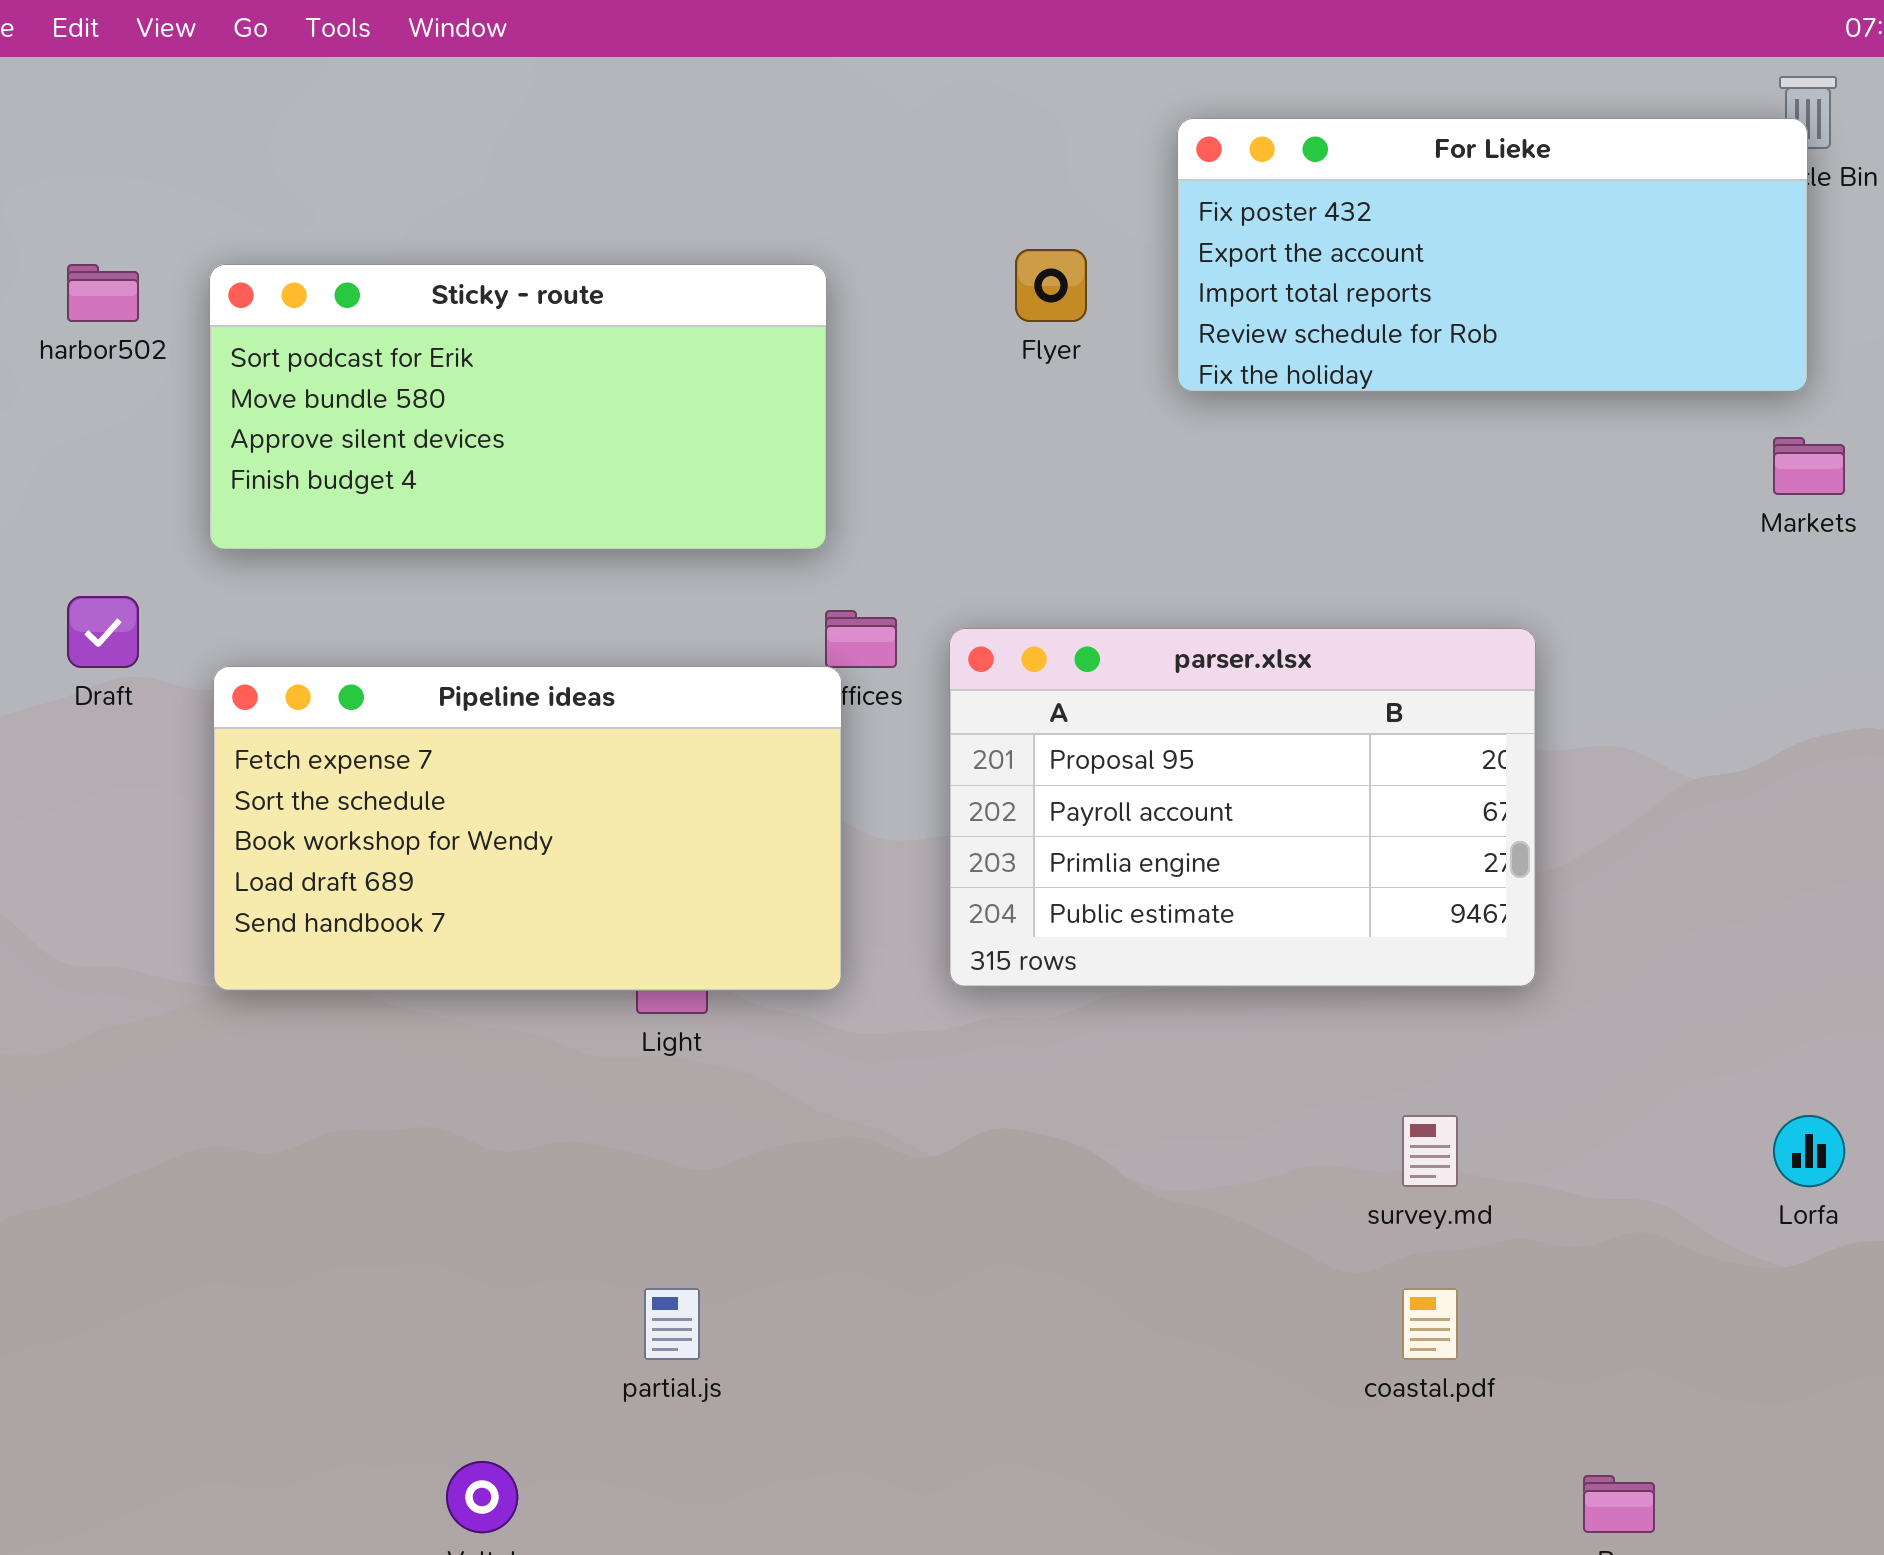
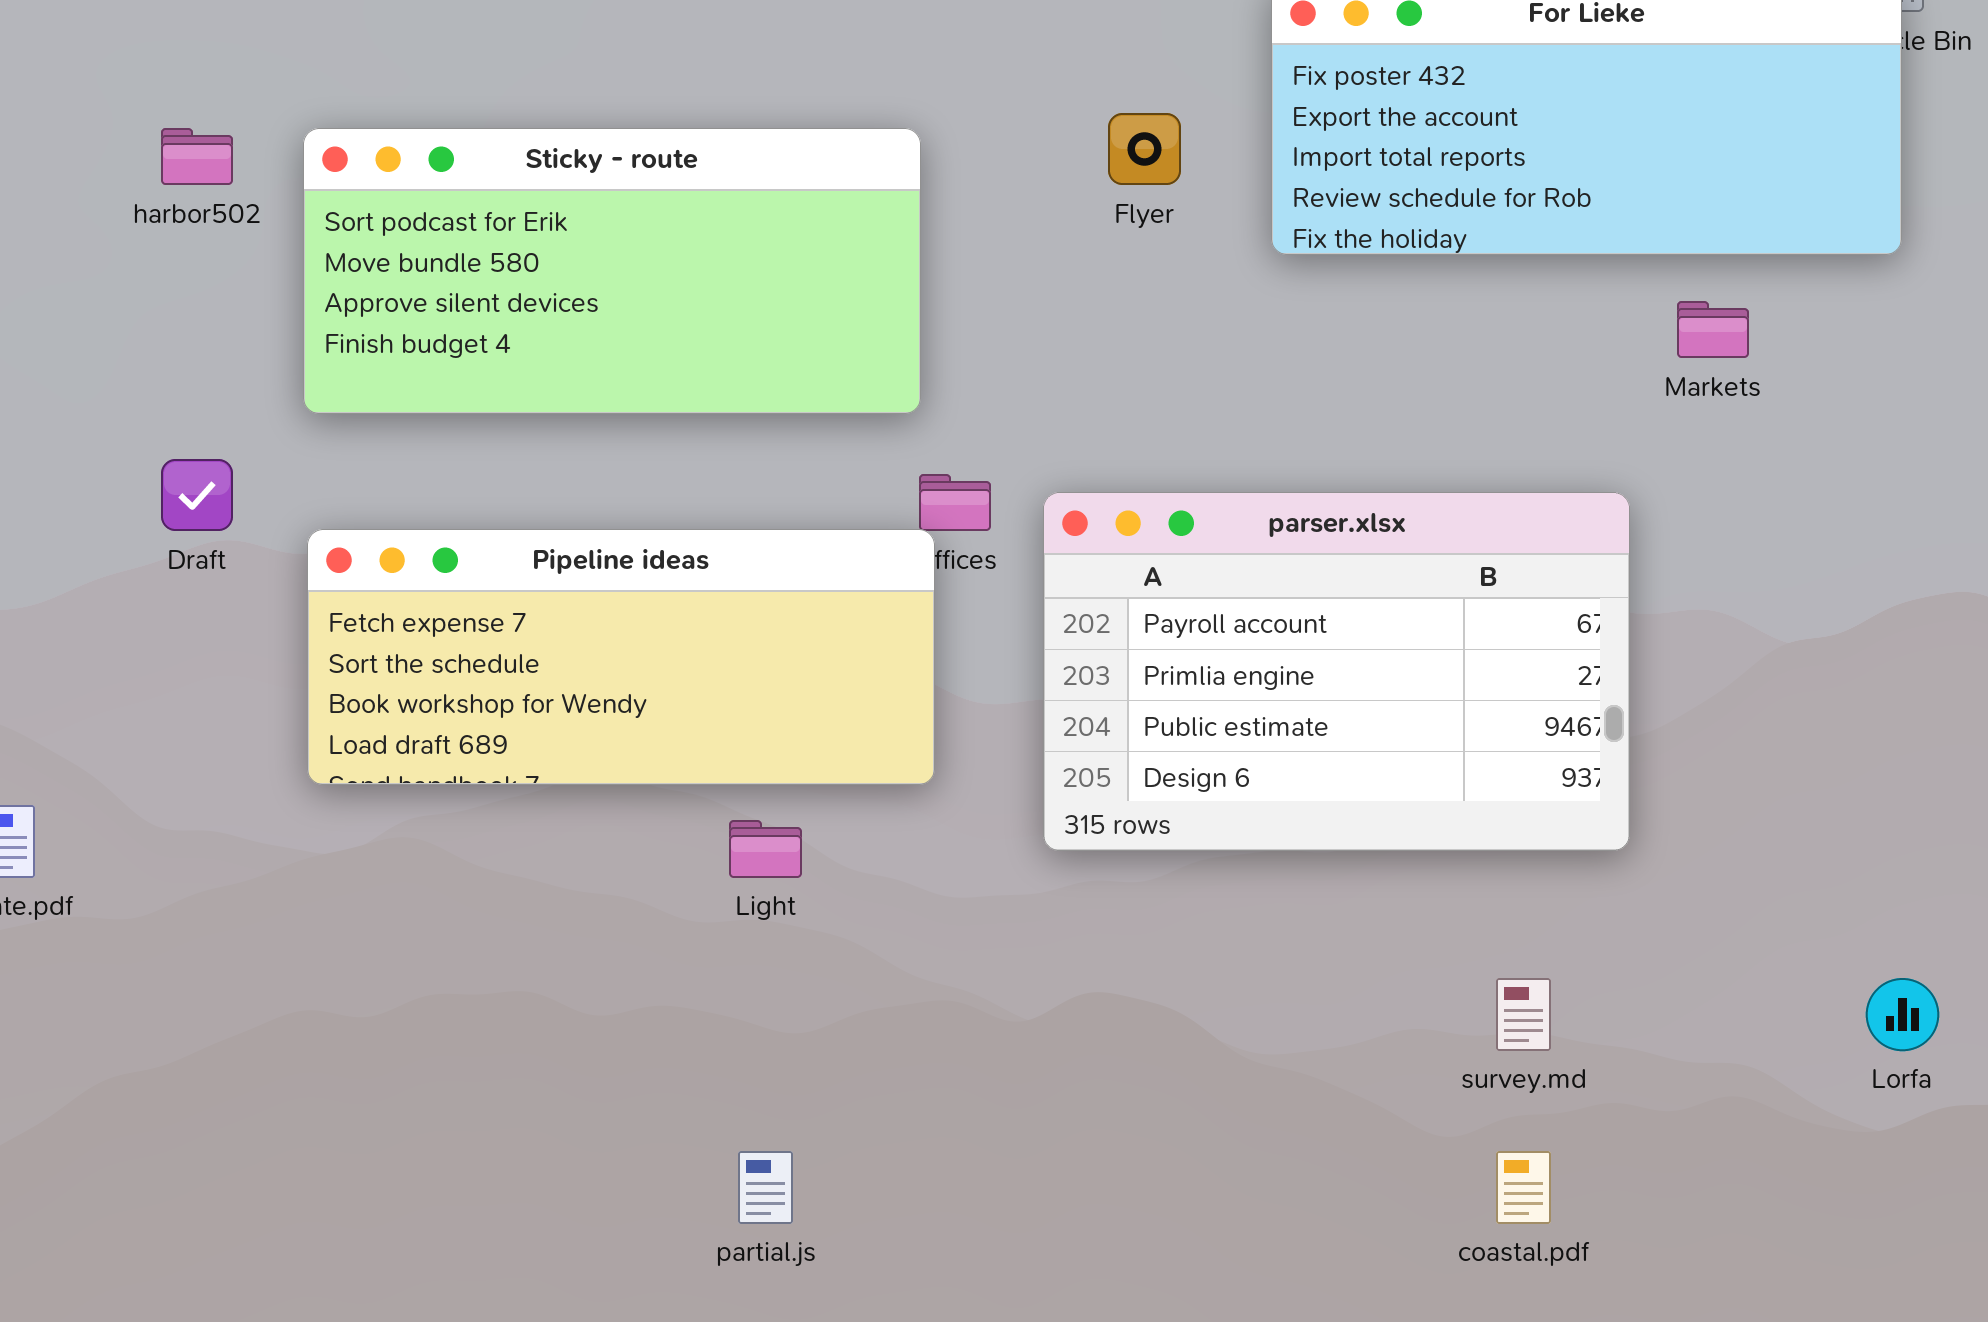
Markets: [1773,437,1845,495] -> [1677,301,1749,358], moved
parser.xlsx: [949,628,1536,987] -> [1043,492,1630,851], scrolled down 1 row
Pipeline ideas: [213,666,842,991] -> [307,529,935,785], resized

